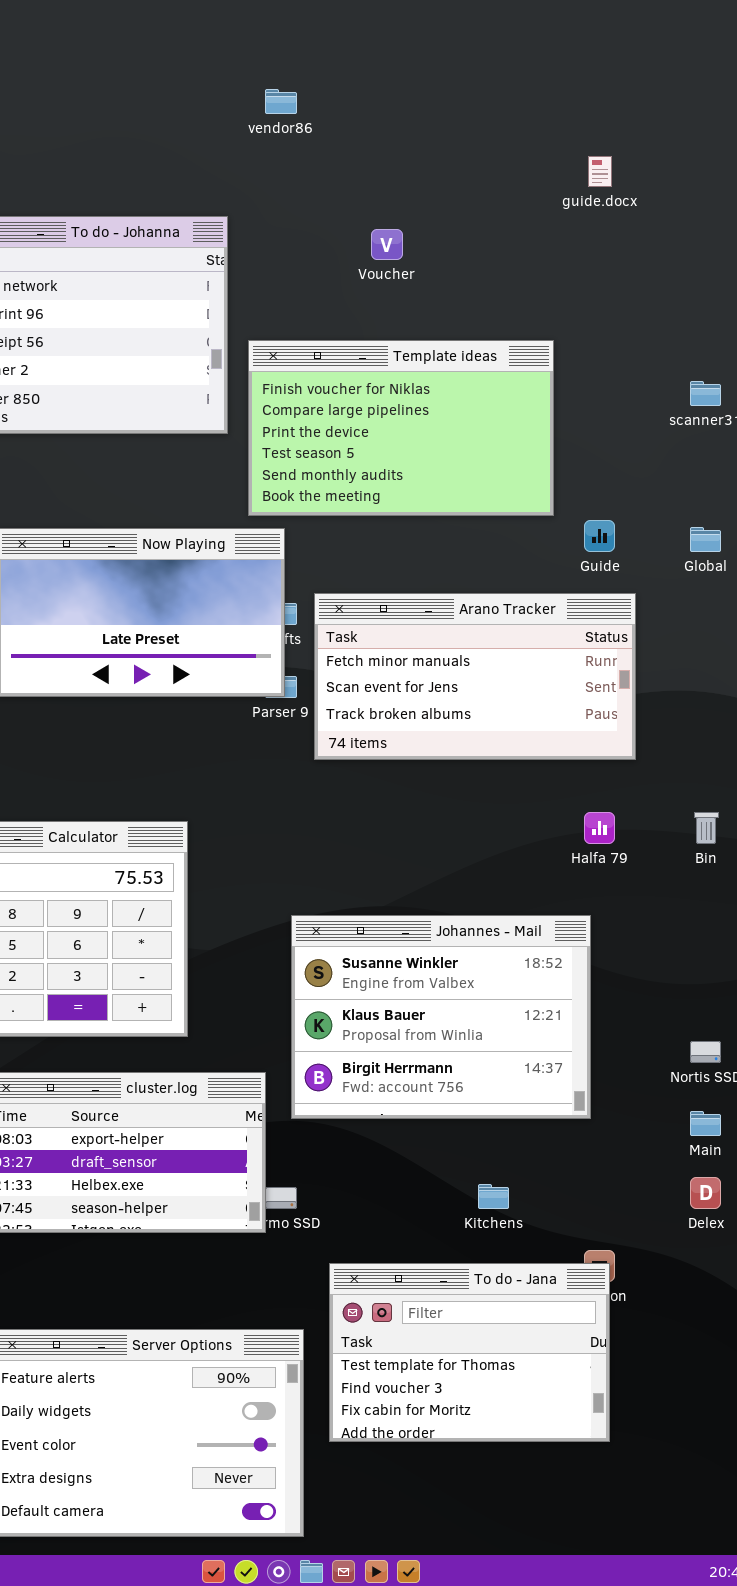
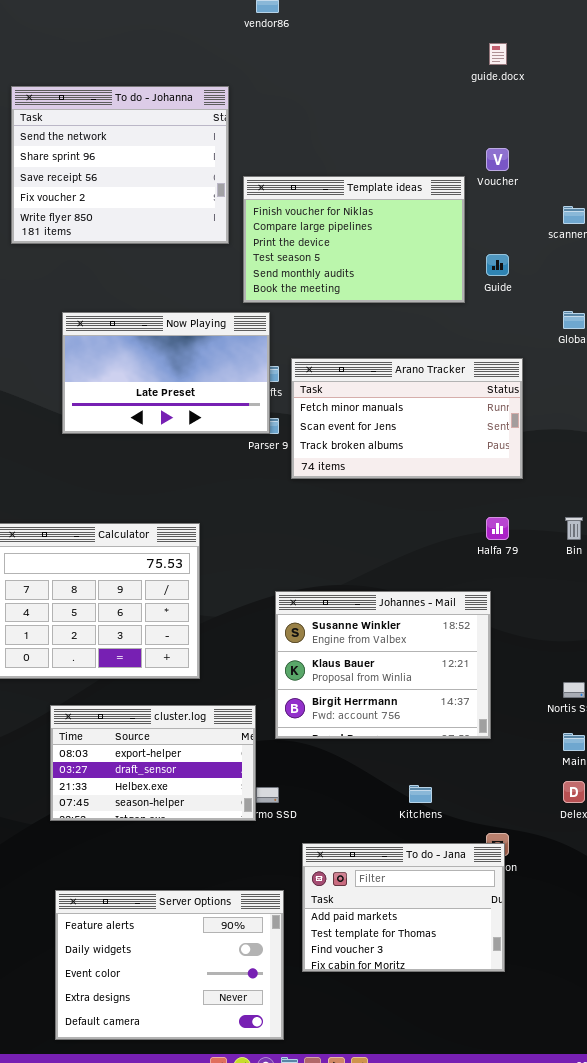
Voucher: [371,229,403,260] -> [486,148,509,171], moved
Guide: [584,520,615,552] -> [486,254,509,276], moved
To do - Jana: [329,1263,610,1442] -> [302,843,505,972], scrolled up 1 row

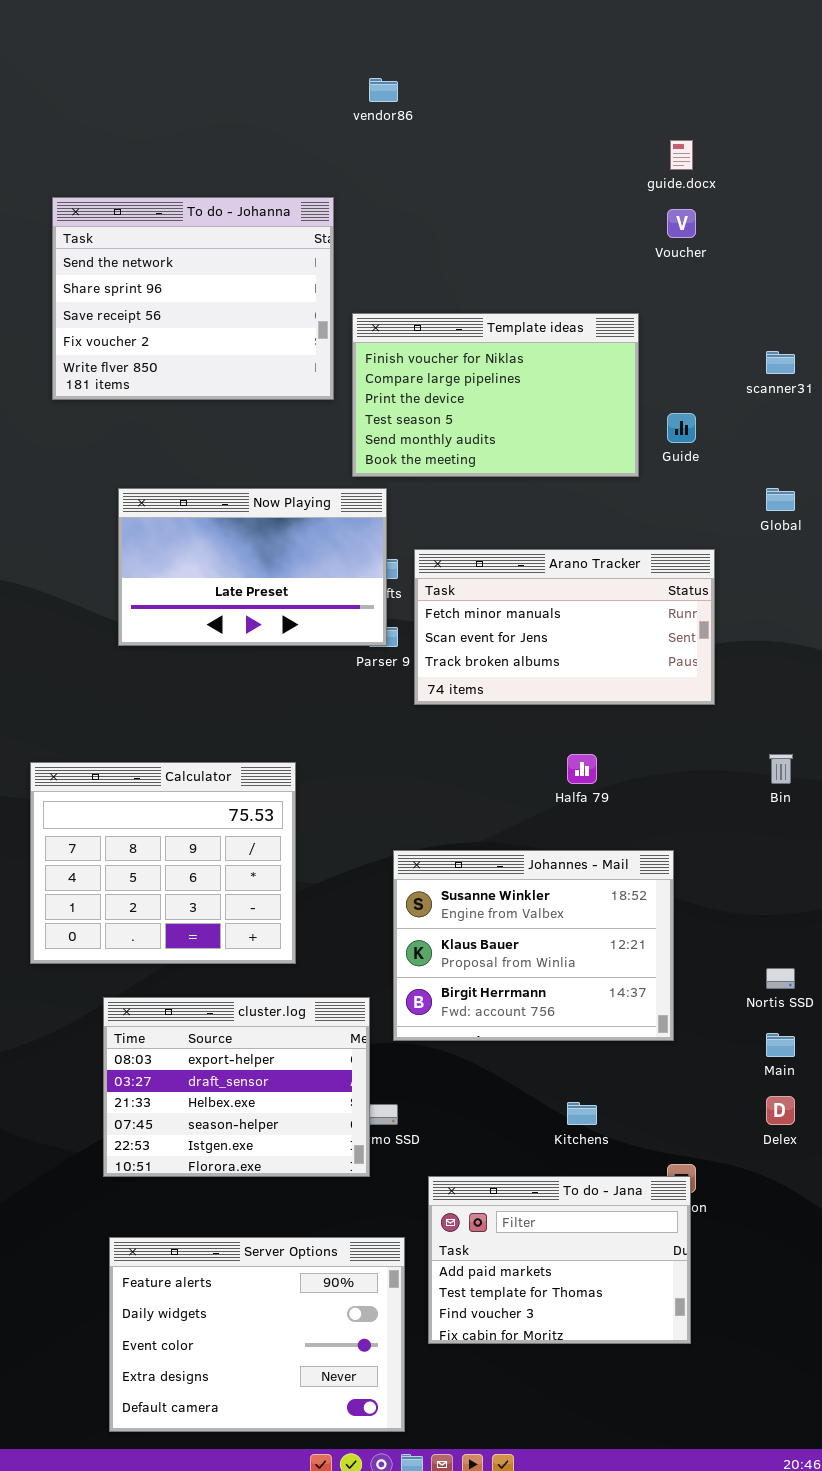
Voucher: [486,148,509,171] -> [667,209,696,238], moved
Halfa 79: [486,517,509,540] -> [567,754,597,784], moved
cluster.log: [50,705,256,821] -> [103,997,370,1177], resized

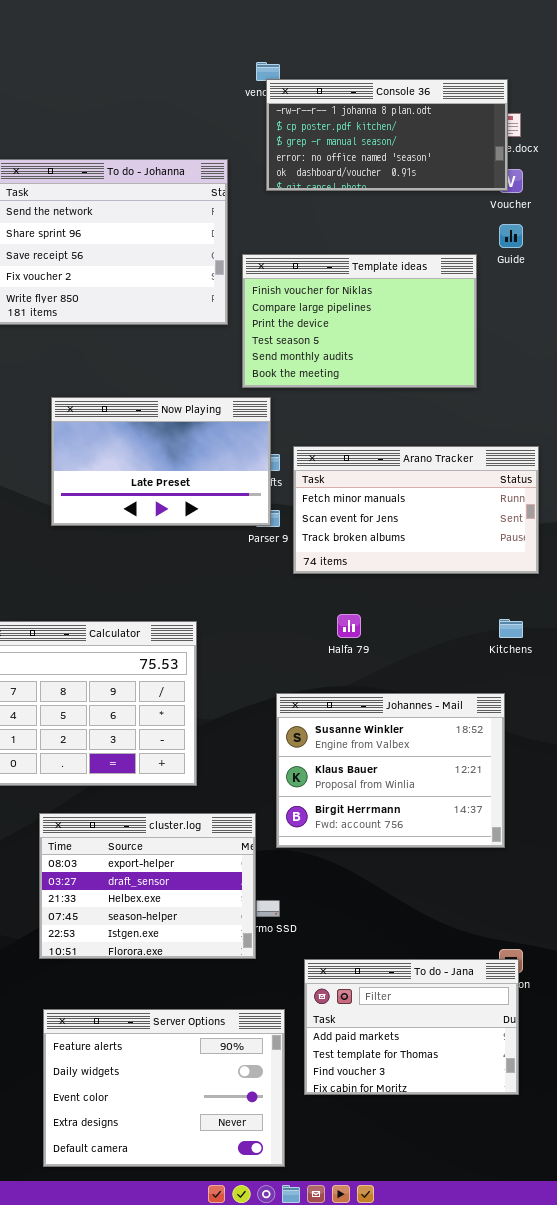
Console 36: none -> [266,79,508,191], opened
Guide: [667,413,696,443] -> [499,224,523,248], moved
Halfa 79: [567,754,597,784] -> [337,614,361,638], moved
Kitchens: [567,1102,597,1125] -> [499,619,523,638], moved

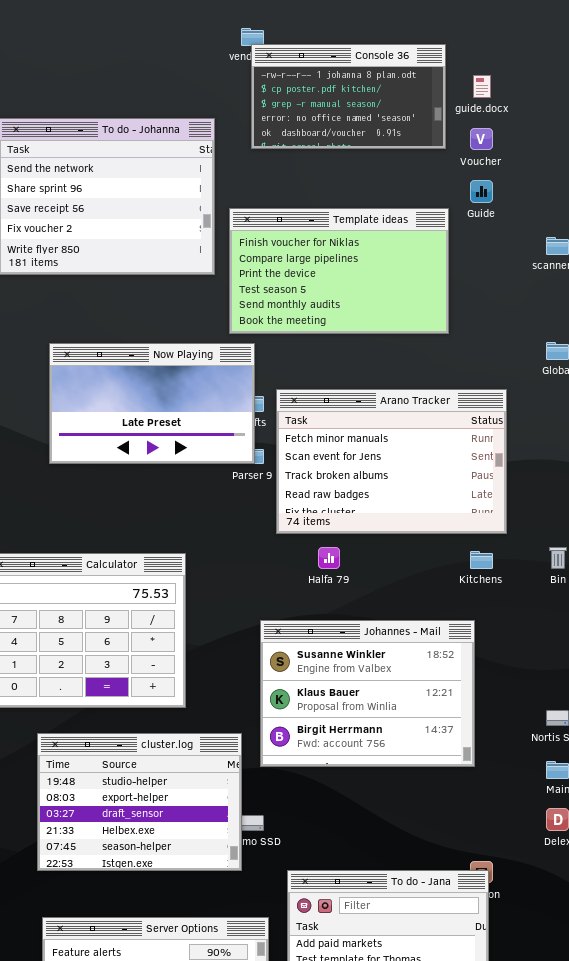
Console 36: [266,79,508,191] -> [251,44,446,149], resized
Arano Tracker: [293,446,539,574] -> [276,389,507,534], resized
cluster.log: [39,813,256,959] -> [37,733,242,871], scrolled up 1 row

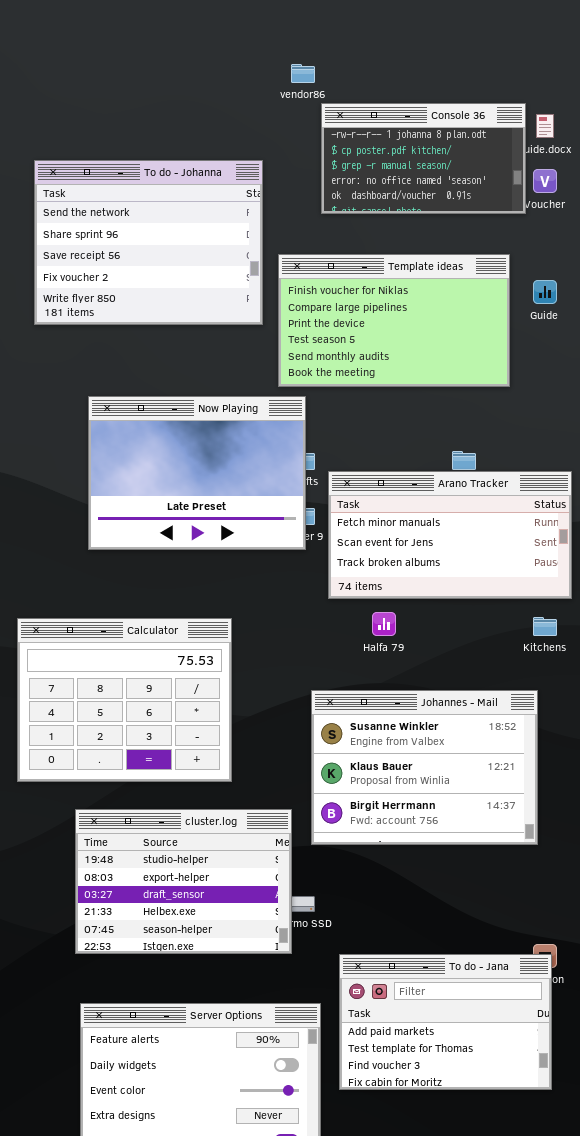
Console 36: [251,44,446,149] -> [321,103,526,214], moved
Guide: [470,180,493,203] -> [533,280,557,304], moved
Now Playing: [49,343,255,464] -> [88,396,306,550], resized
Arano Tracker: [276,389,507,534] -> [328,471,572,599], resized

